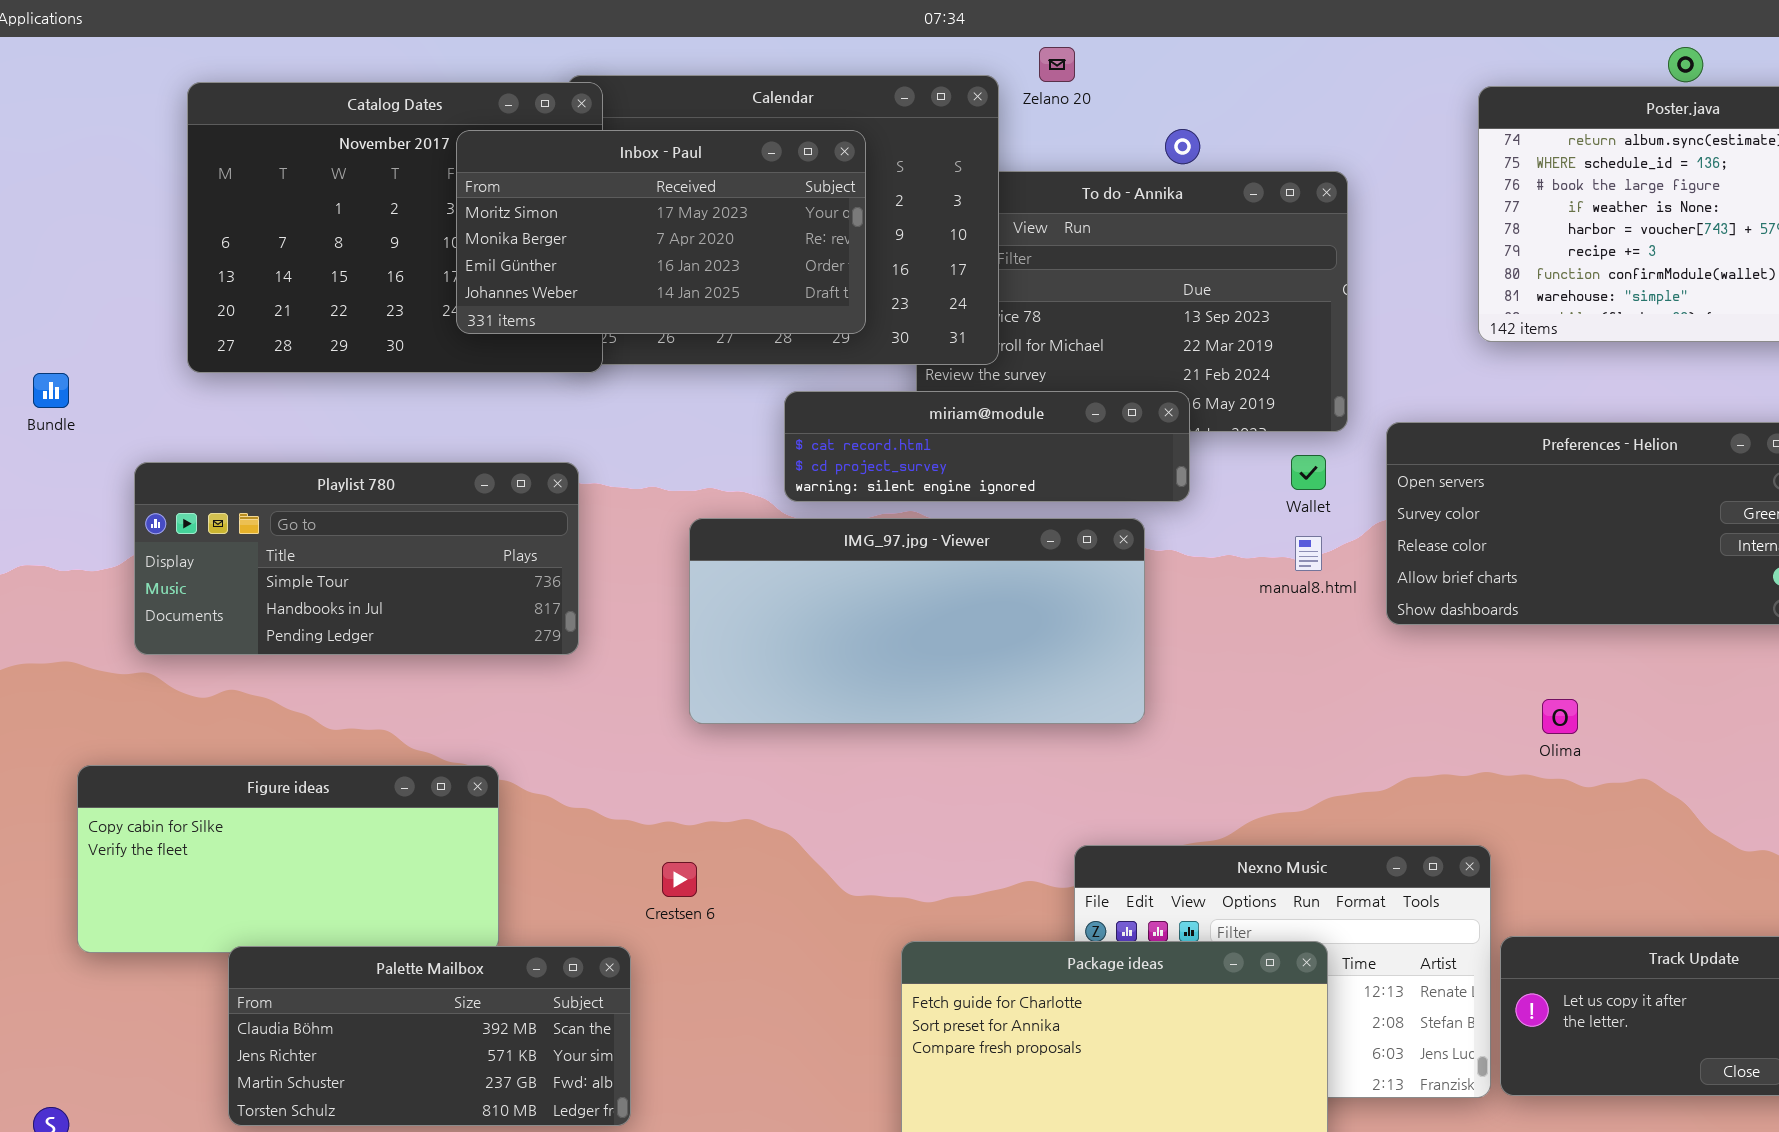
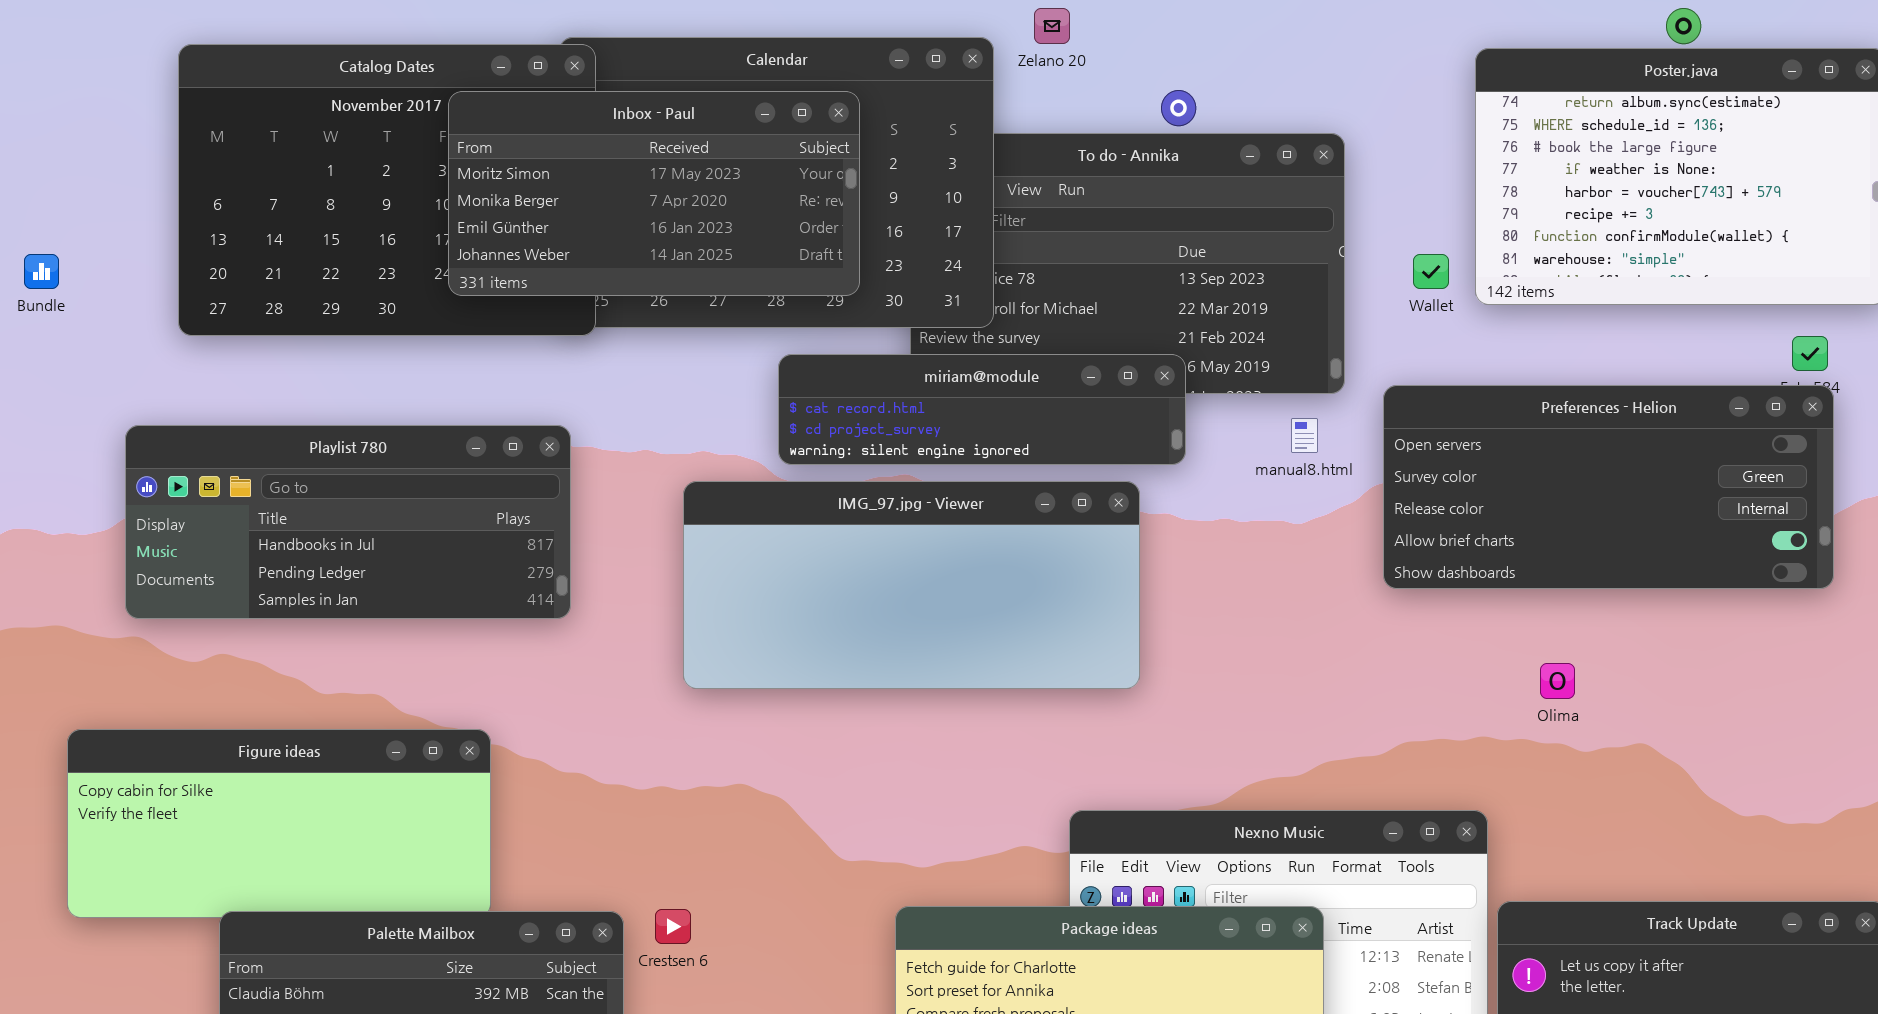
Bundle: [33,373,69,408] -> [24,254,59,289], moved
Wallet: [1291,455,1326,490] -> [1413,254,1449,289], moved
Playlist 780: [134,462,579,655] -> [125,425,571,619], scrolled down 1 row
manual8.html: [1295,536,1322,571] -> [1291,418,1318,453], moved
Crestsen 6: [662,862,697,897] -> [655,909,691,944], moved

